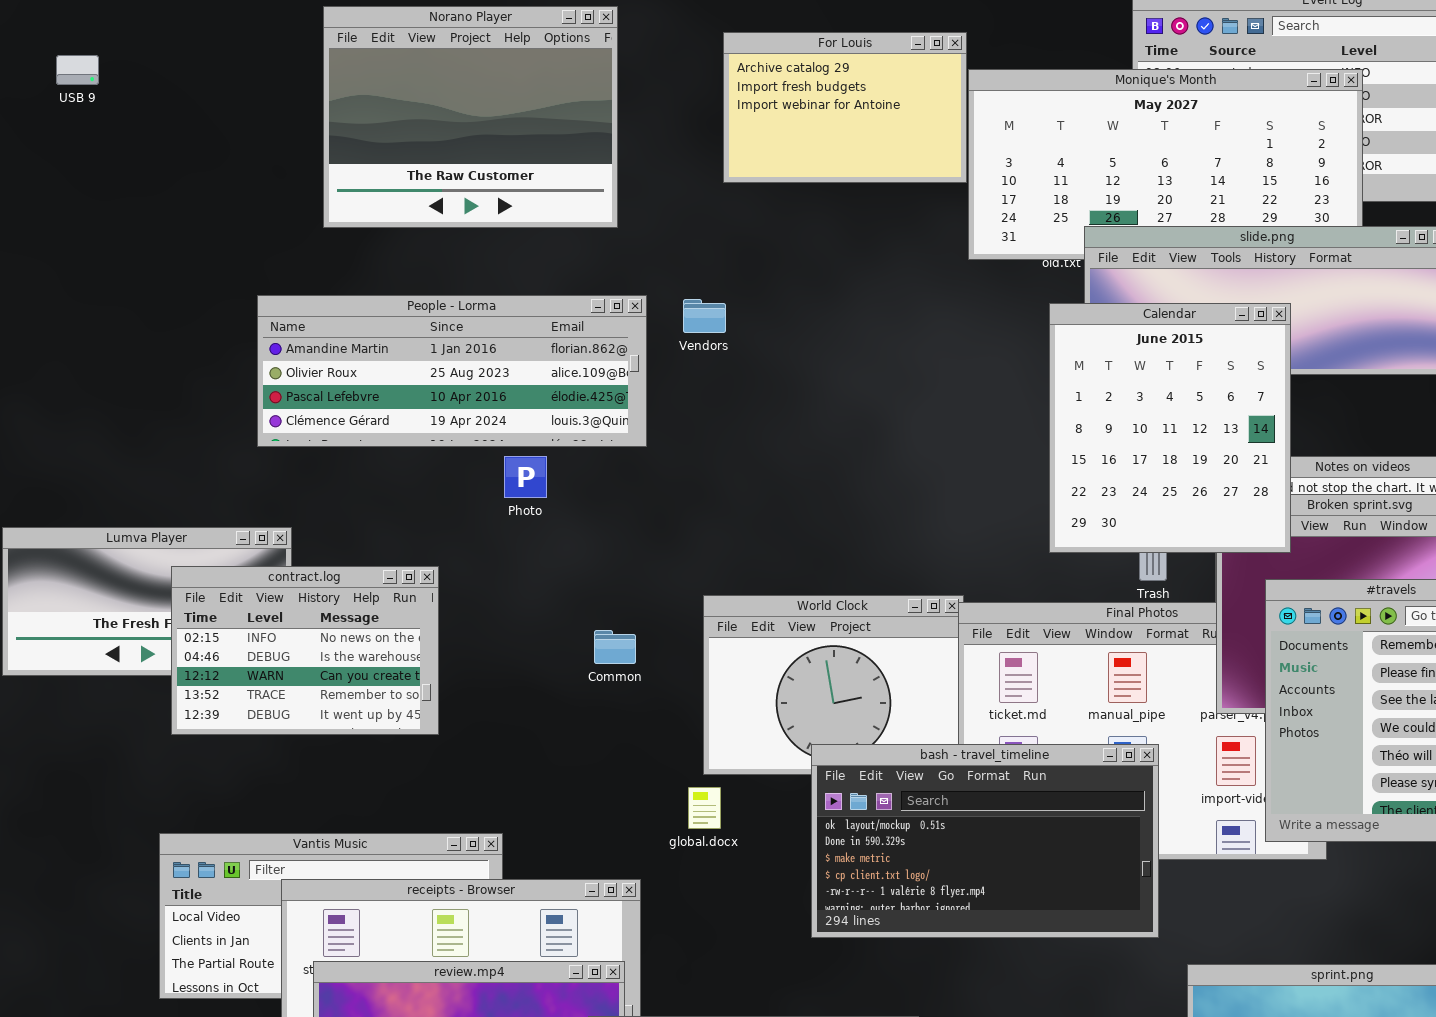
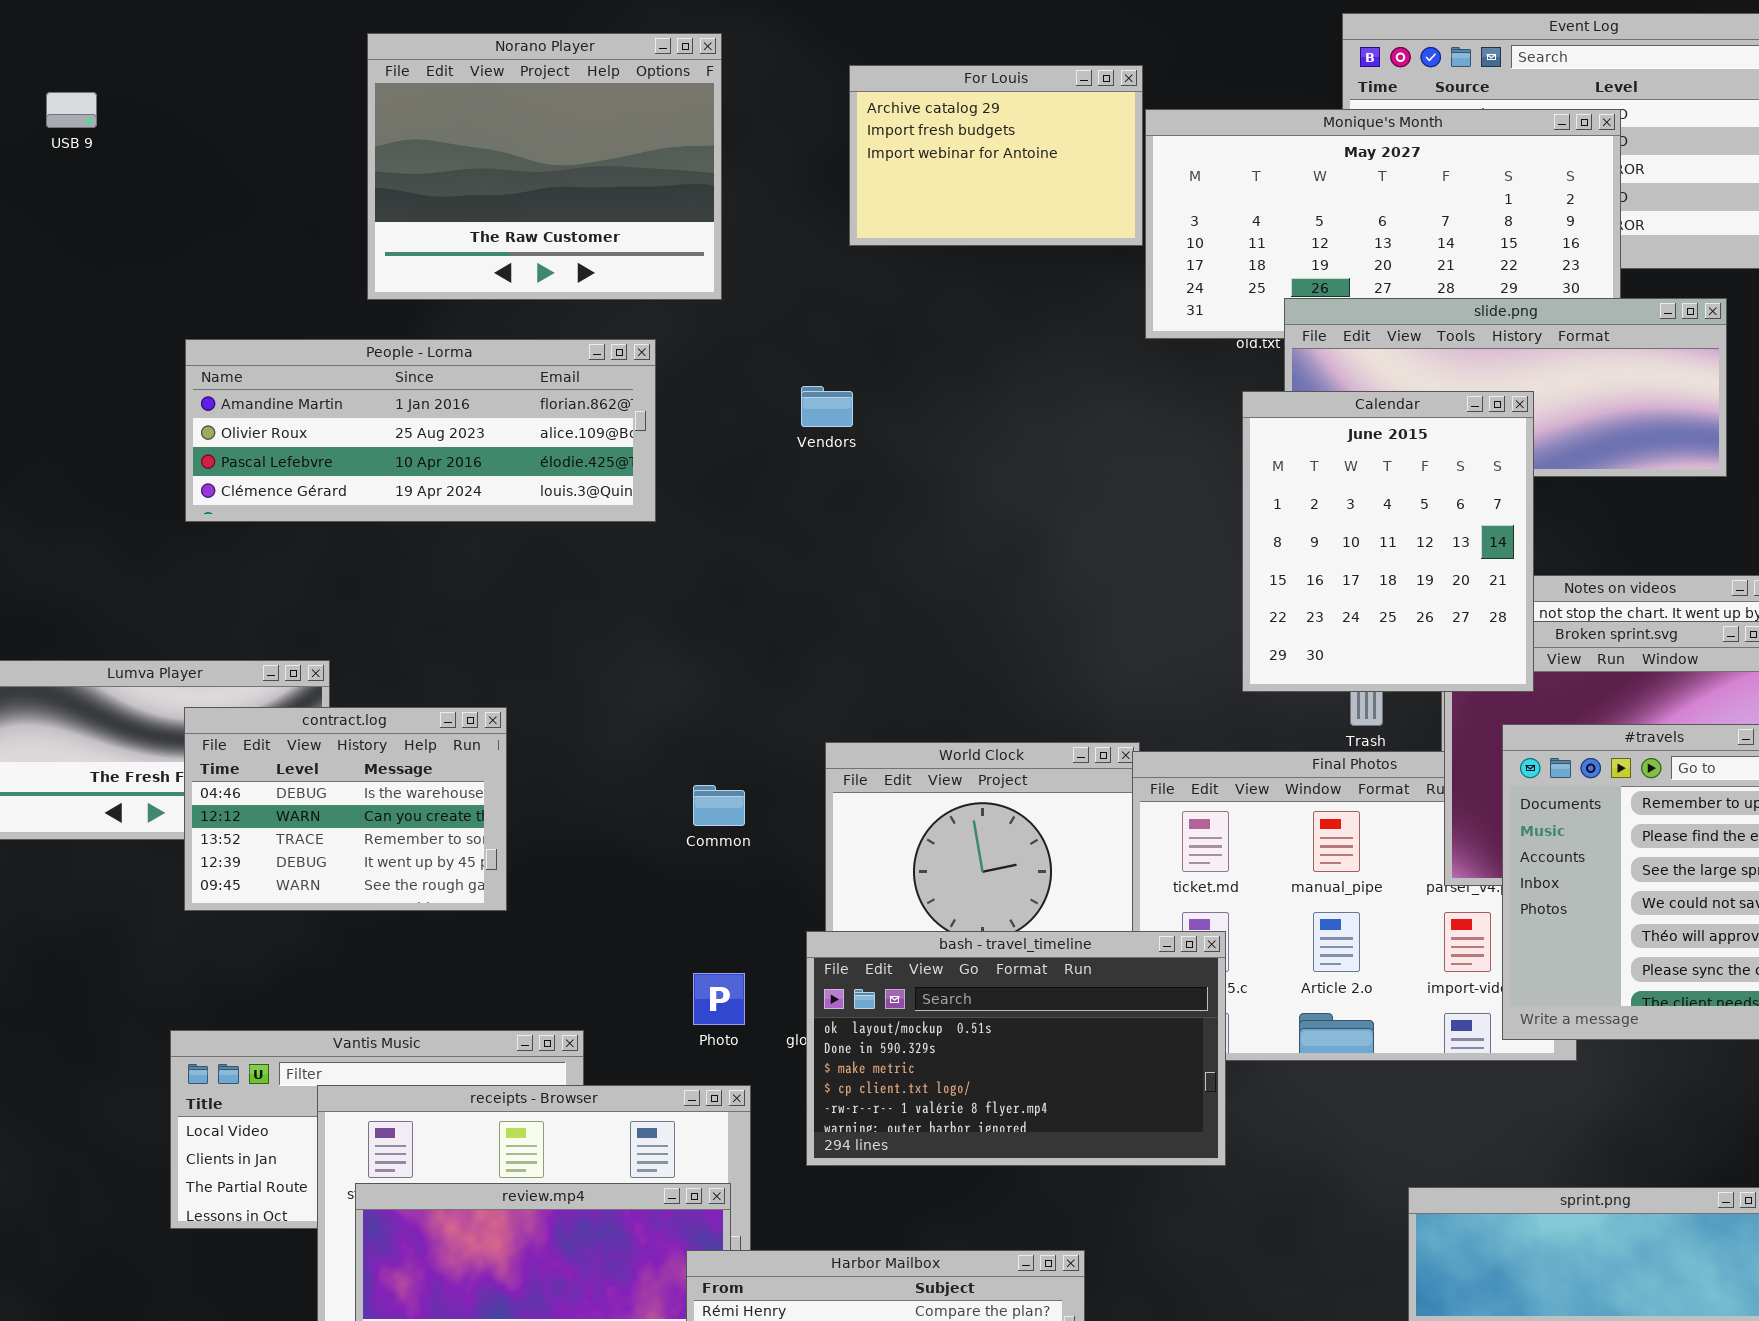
People - Lorma: [257,295,647,447] -> [185,339,656,522], moved
Photo: [504,456,547,498] -> [693,973,745,1025], moved
contract.log: [171,566,439,735] -> [184,707,507,911], scrolled down 1 row
bash - travel_timeline: [811,744,1159,938] -> [806,931,1226,1166], moved

